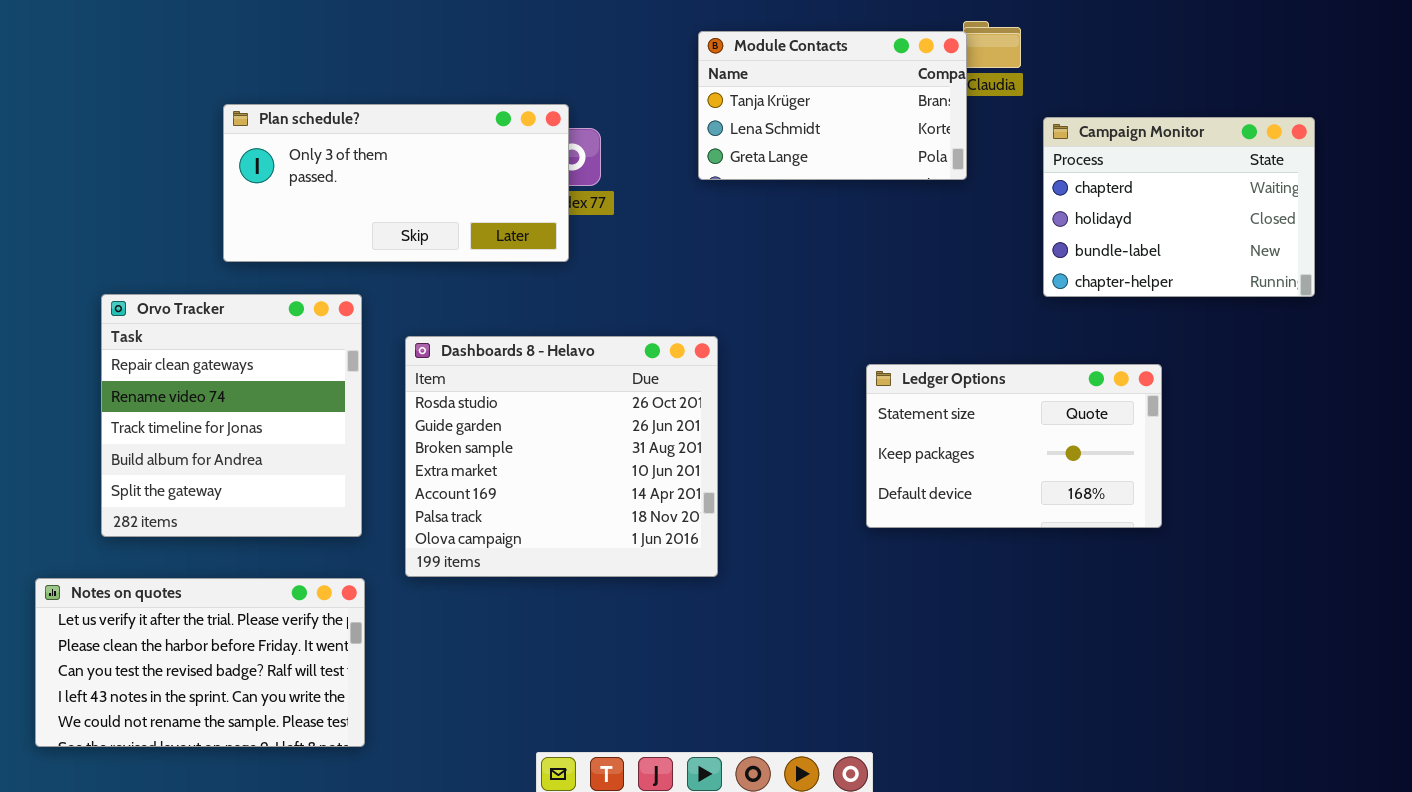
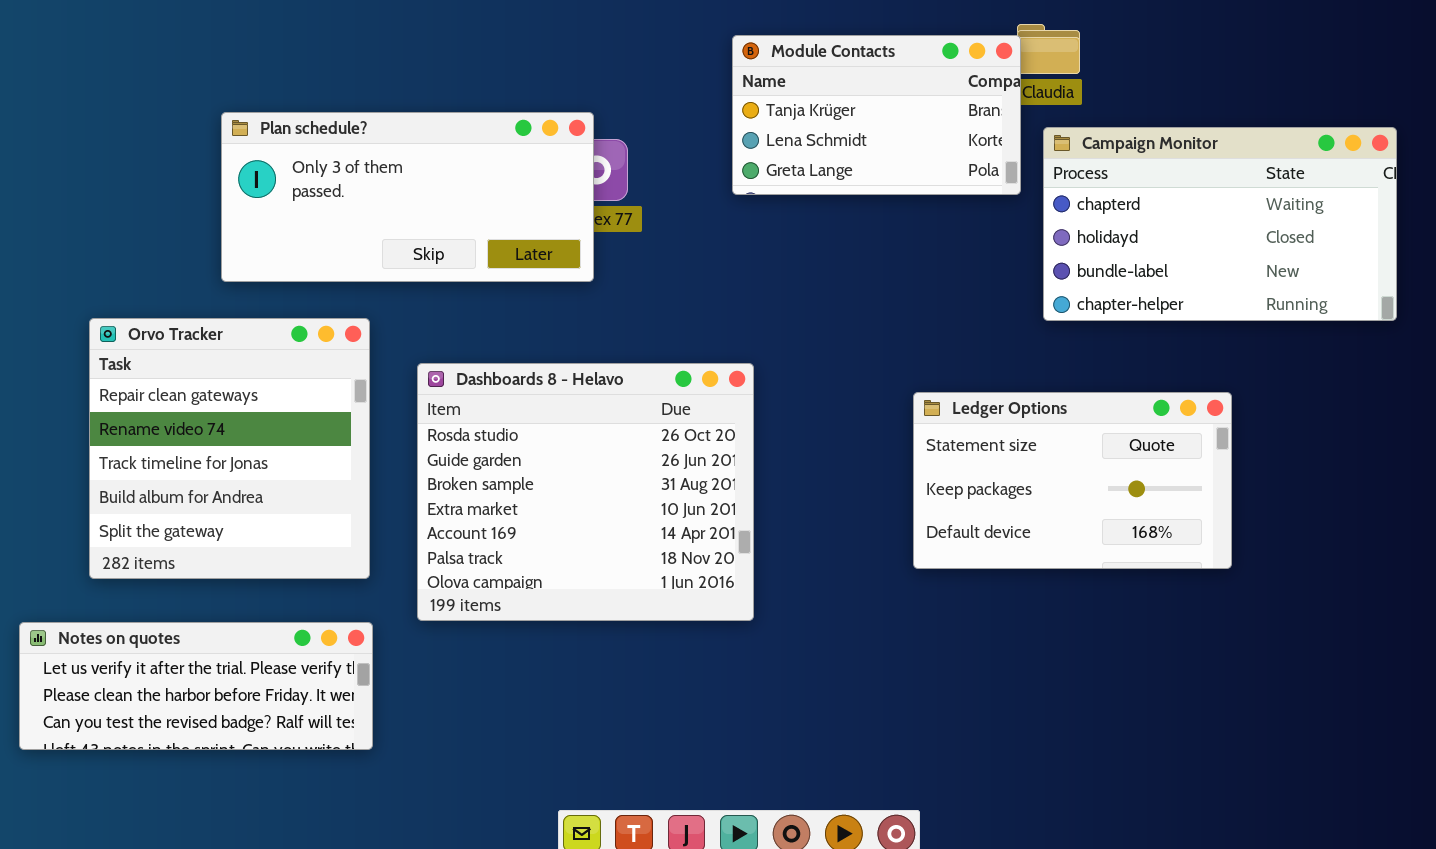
Campaign Monitor: [1043,117,1315,297] -> [1043,127,1397,321], resized
Notes on quotes: [35,578,365,747] -> [19,622,373,750], resized

